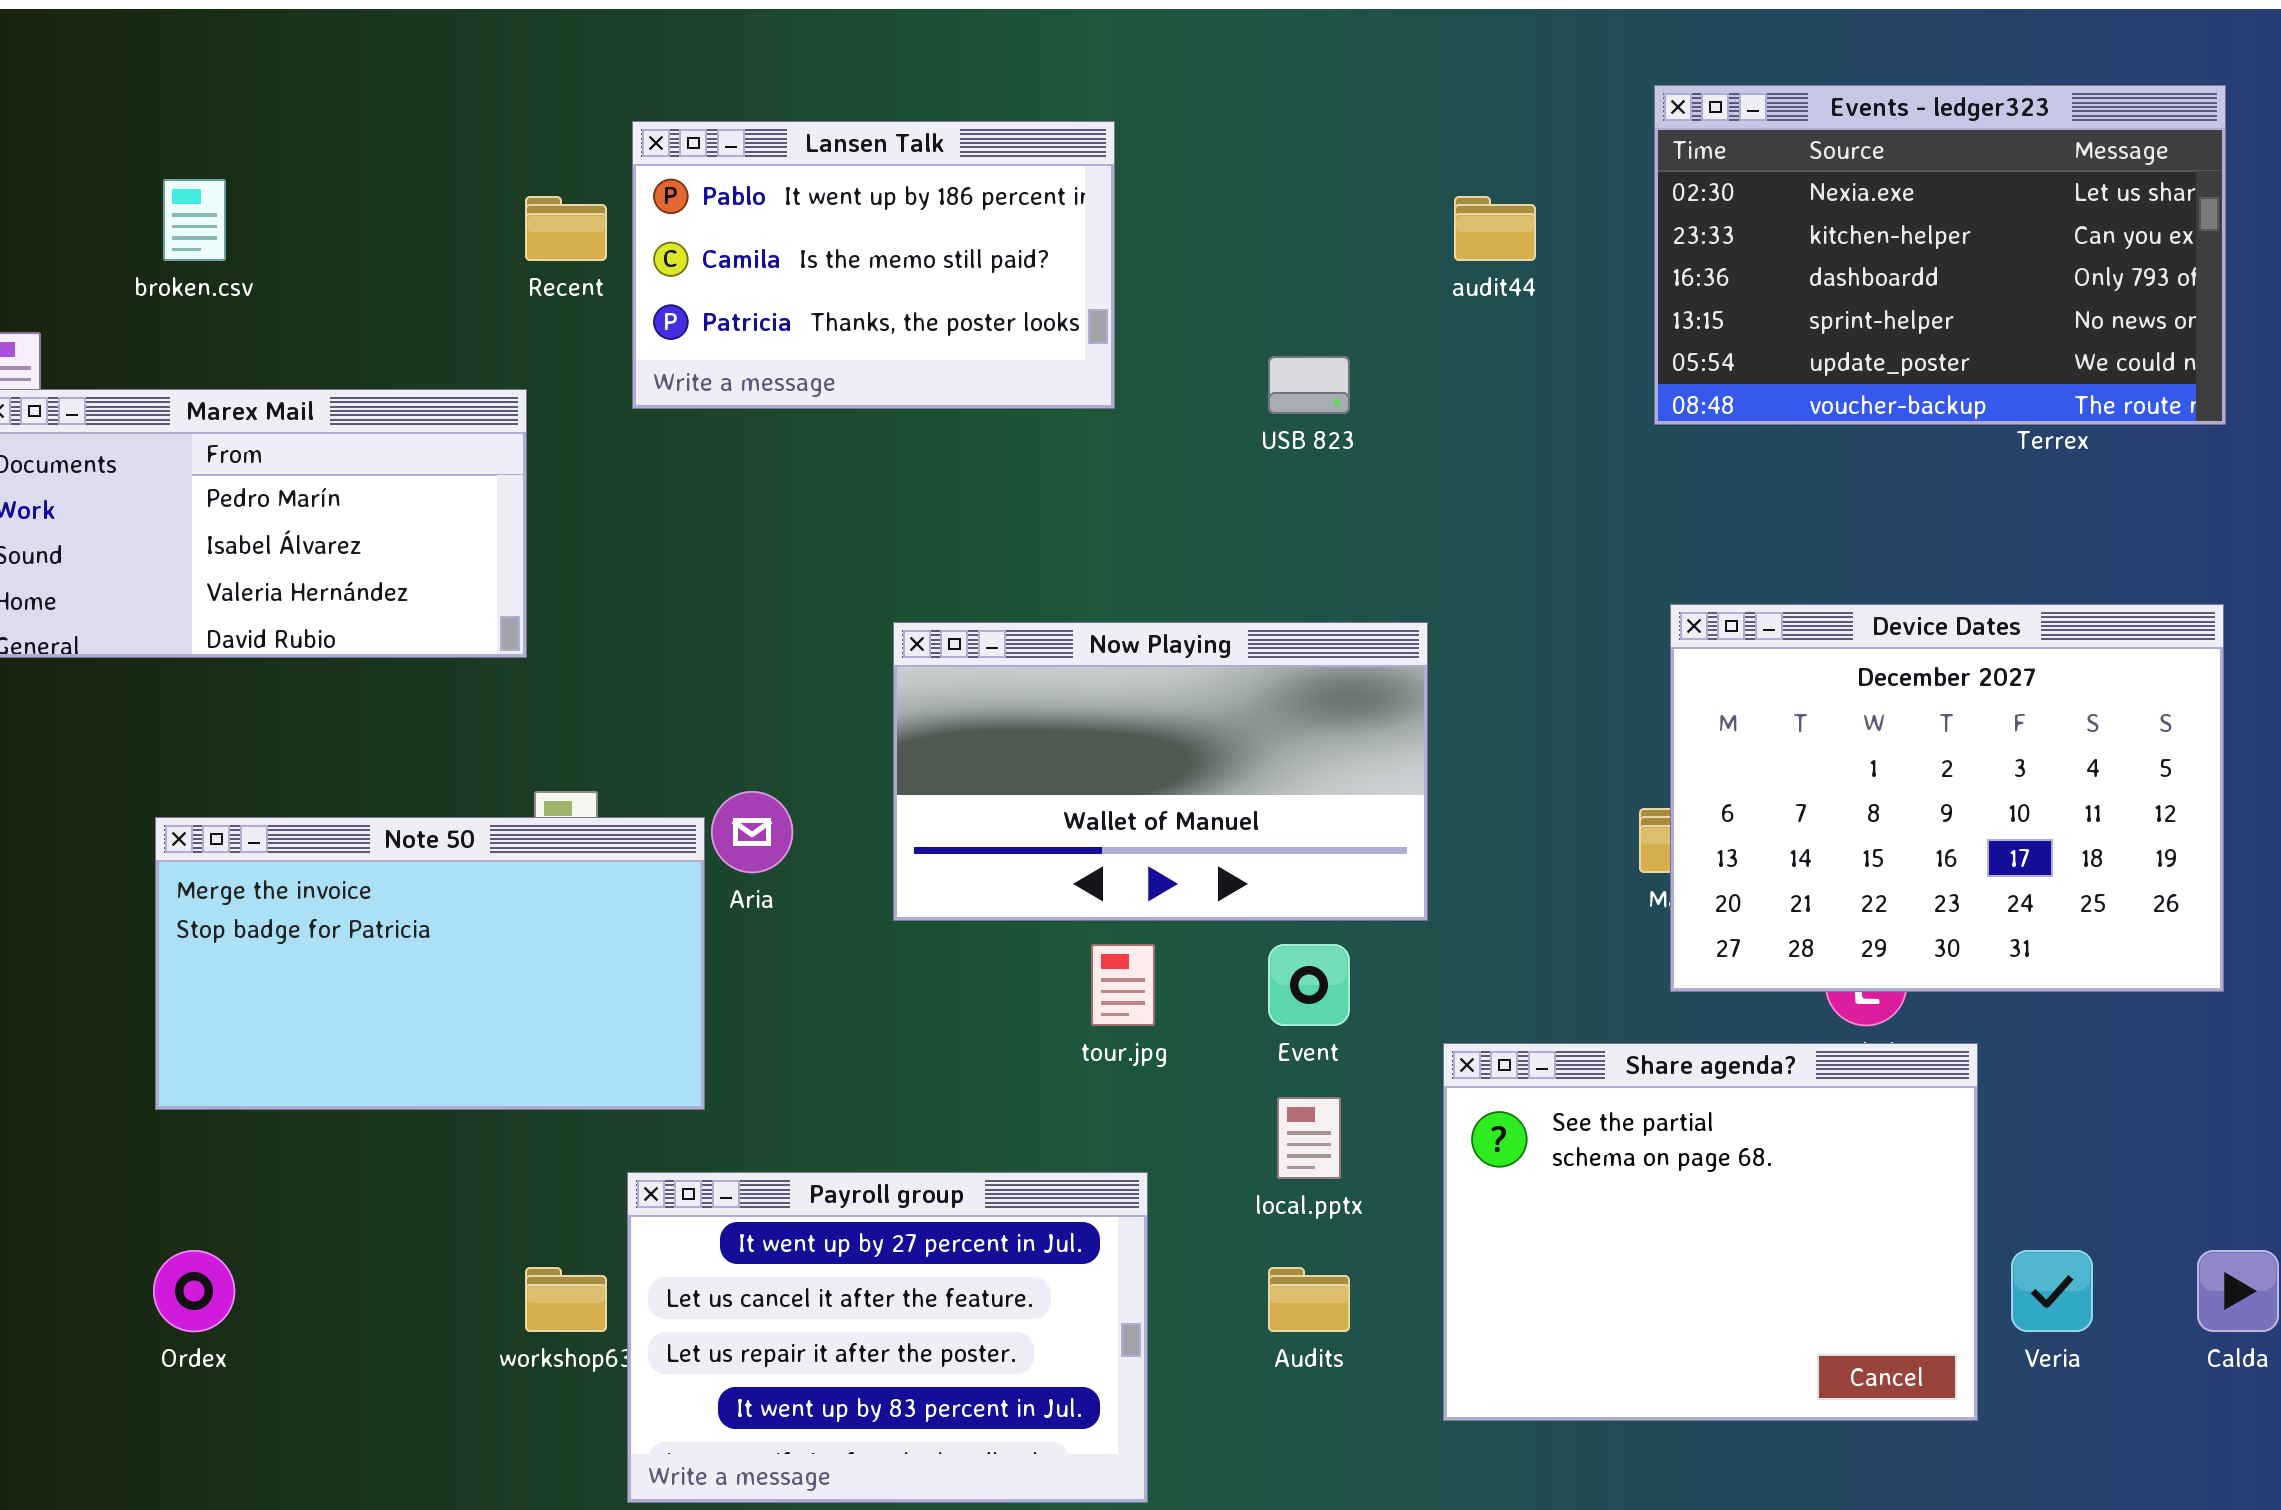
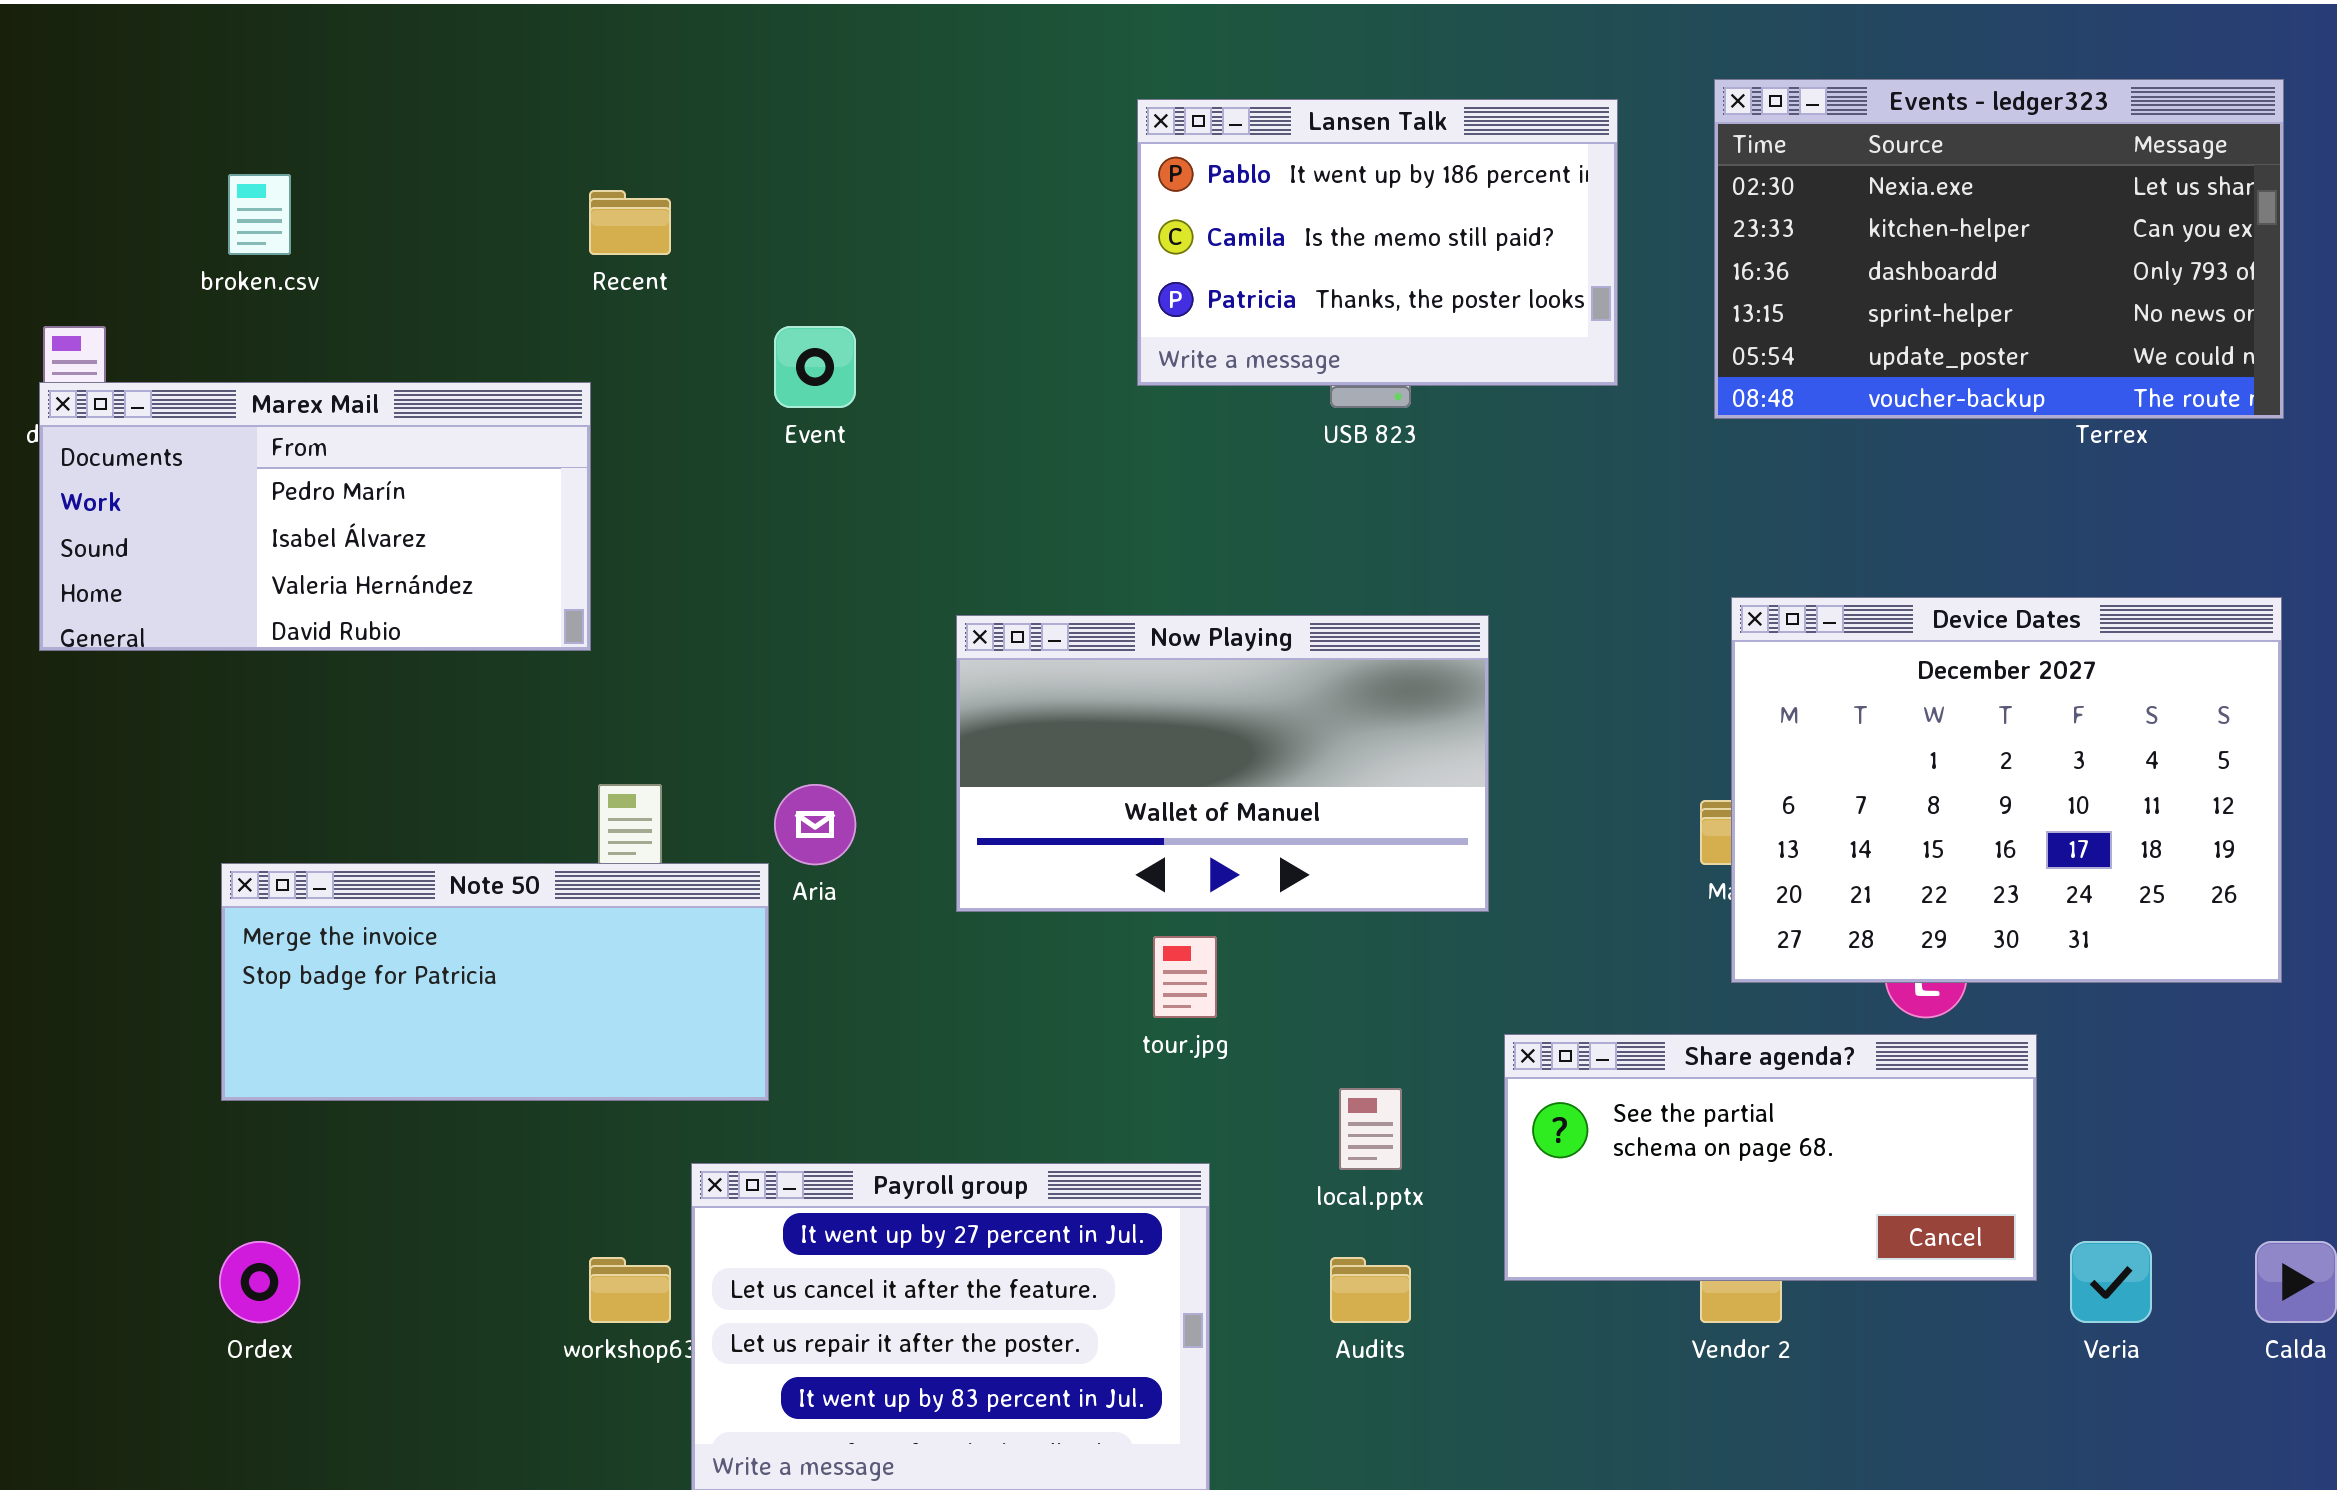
Lansen Talk: [632,121,1115,409] -> [1137,99,1618,386], moved
Note 50: [155,817,705,1110] -> [221,863,769,1101], resized
Event: [1268,944,1350,1026] -> [774,326,856,408], moved
Share agenda?: [1443,1043,1978,1421] -> [1504,1034,2037,1281], resized

